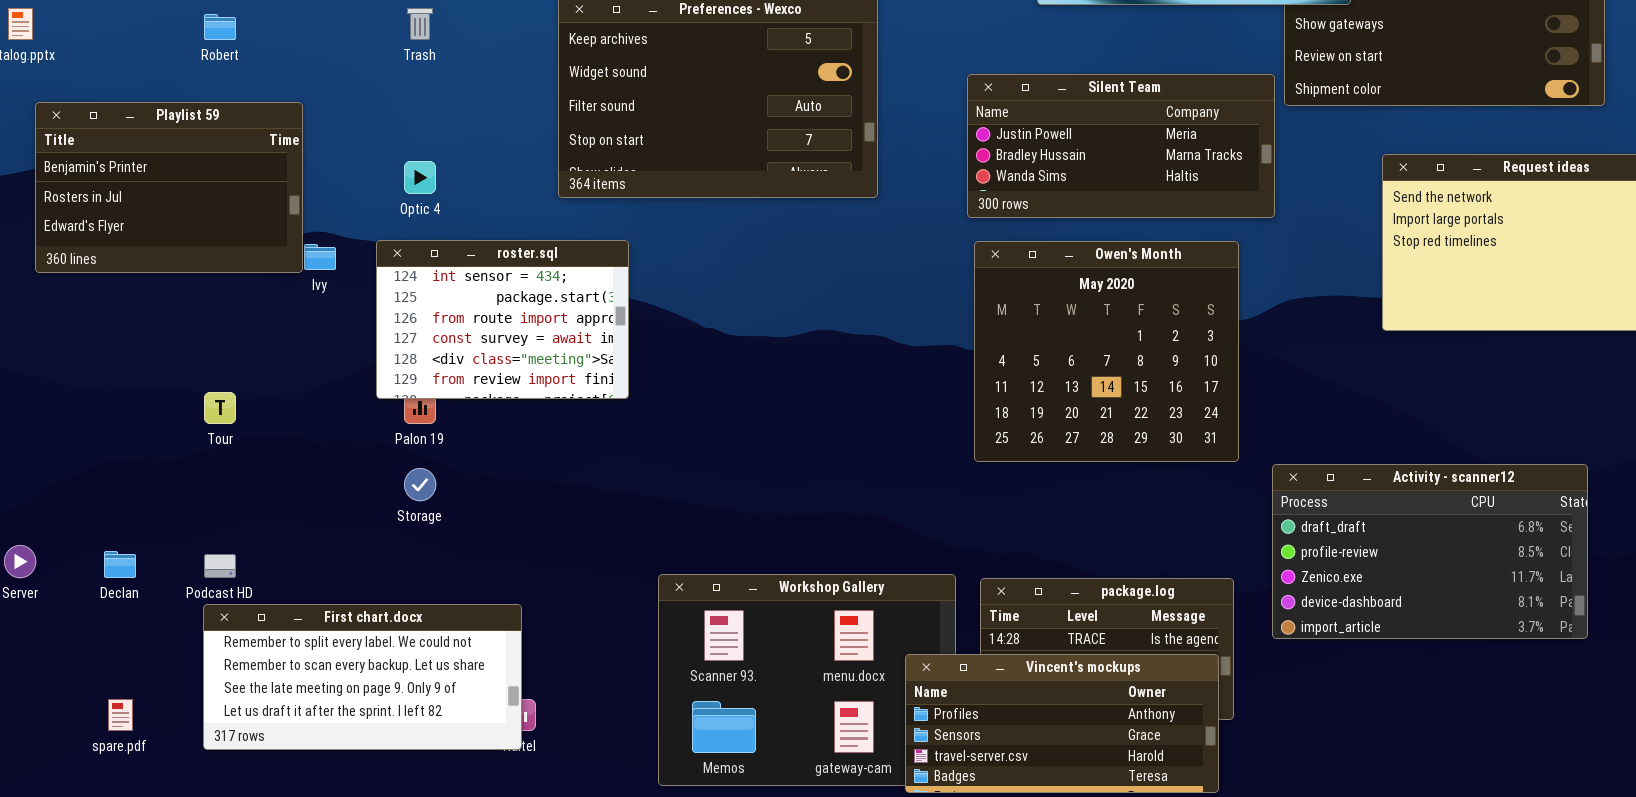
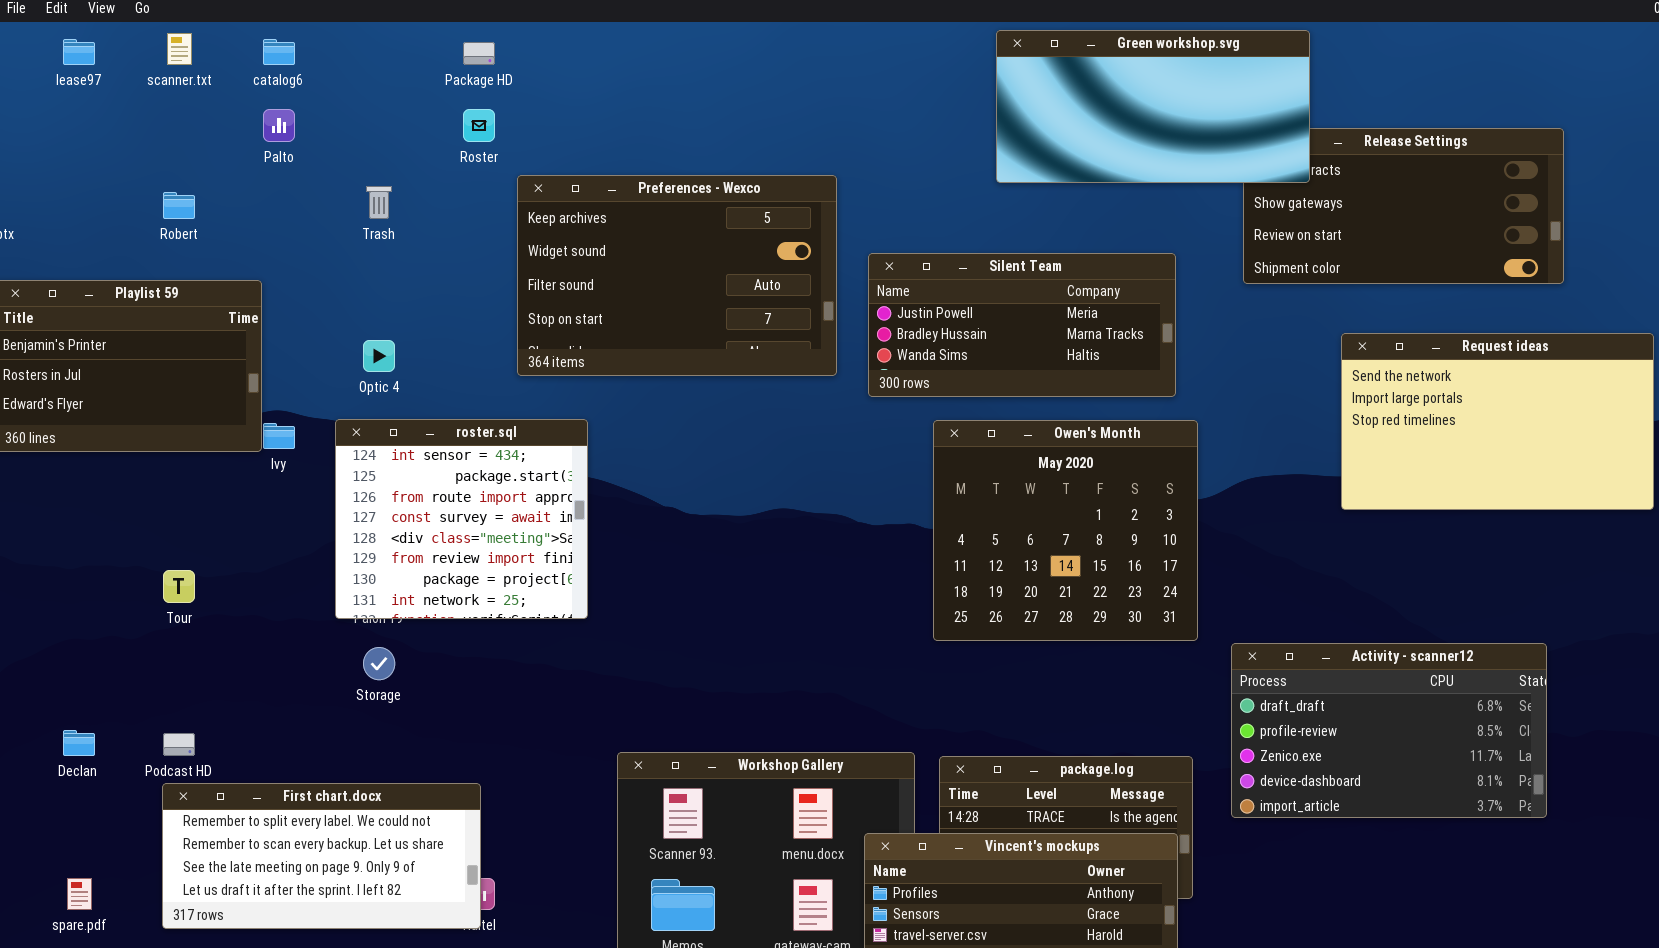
Silent Team: [967,74,1275,218] -> [868,253,1176,397], moved
roster.sql: [376,240,629,399] -> [335,419,588,619], resized

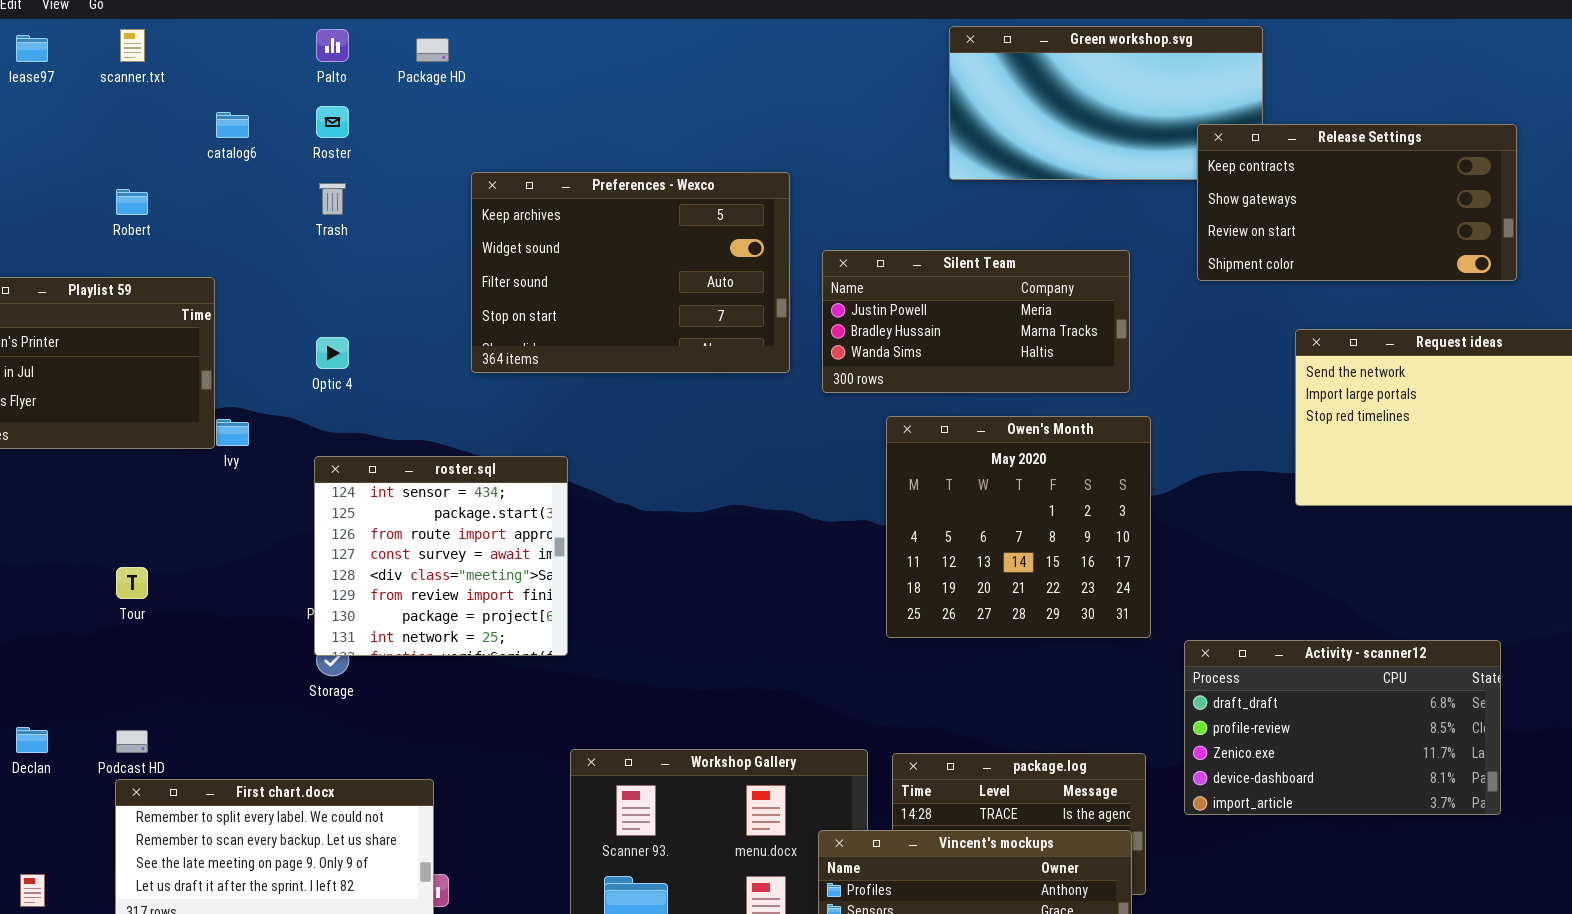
catalog6: [263,39,295,65] -> [216,112,249,138], moved
Palto: [263,109,295,142] -> [316,29,349,62], moved
Roster: [463,109,495,142] -> [316,106,349,138], moved
Release Settings: [1243,128,1564,284] -> [1197,124,1517,281], raised
roster.sql: [335,419,588,619] -> [314,456,568,656], moved

